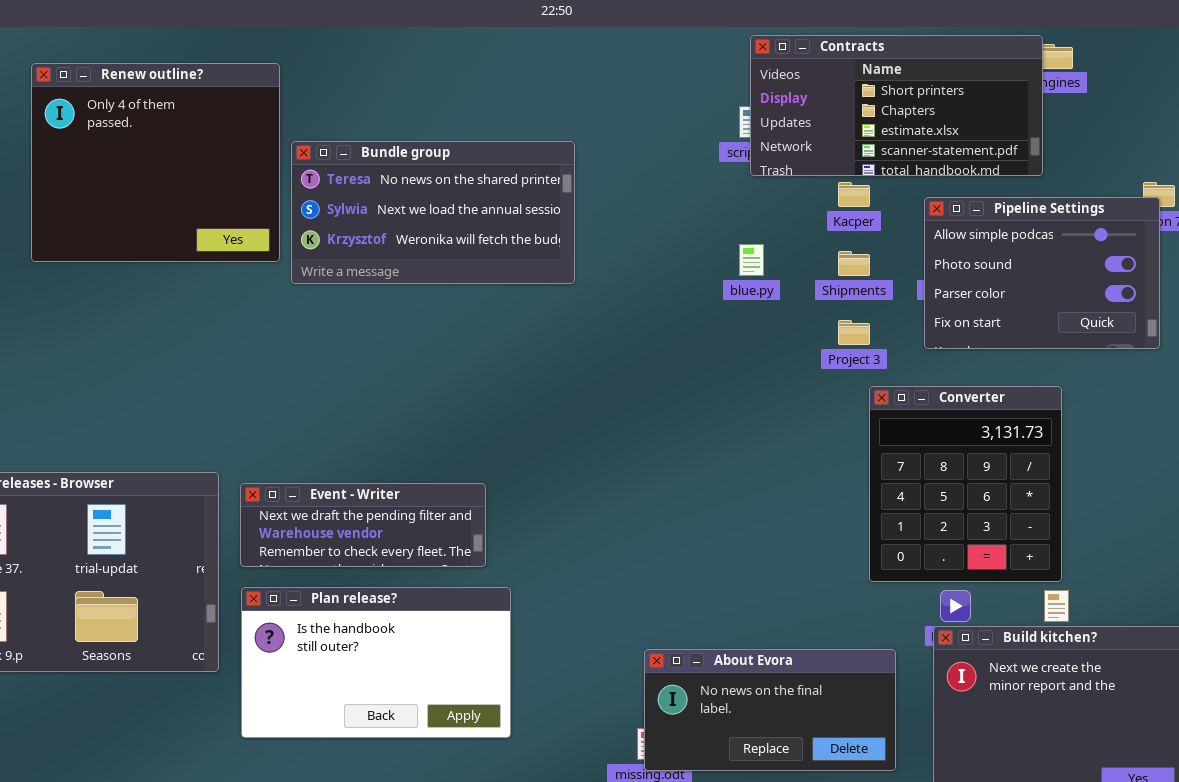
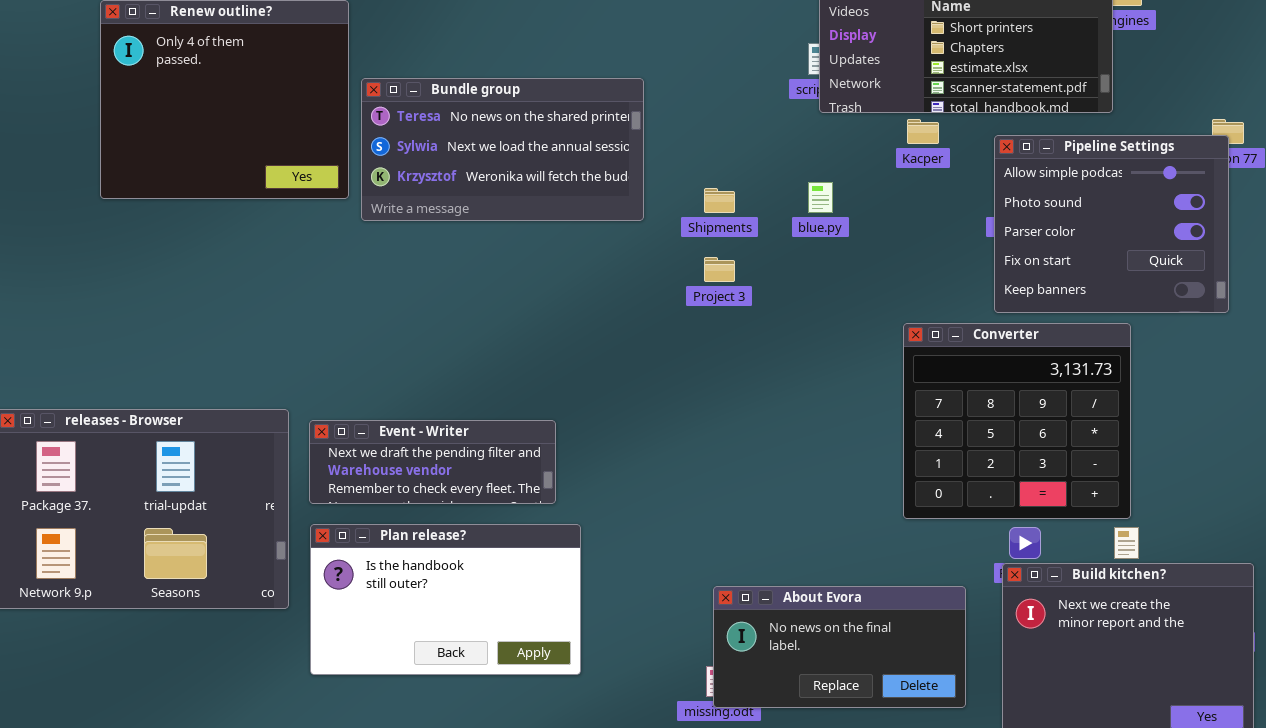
Pipeline Settings: [924,197,1160,349] -> [994,135,1229,313], resized
Shipments: [838,251,870,276] -> [704,188,735,213], moved
Project 3: [838,320,870,345] -> [704,257,735,282], moved
Converter: [869,386,1062,582] -> [903,323,1131,519], resized

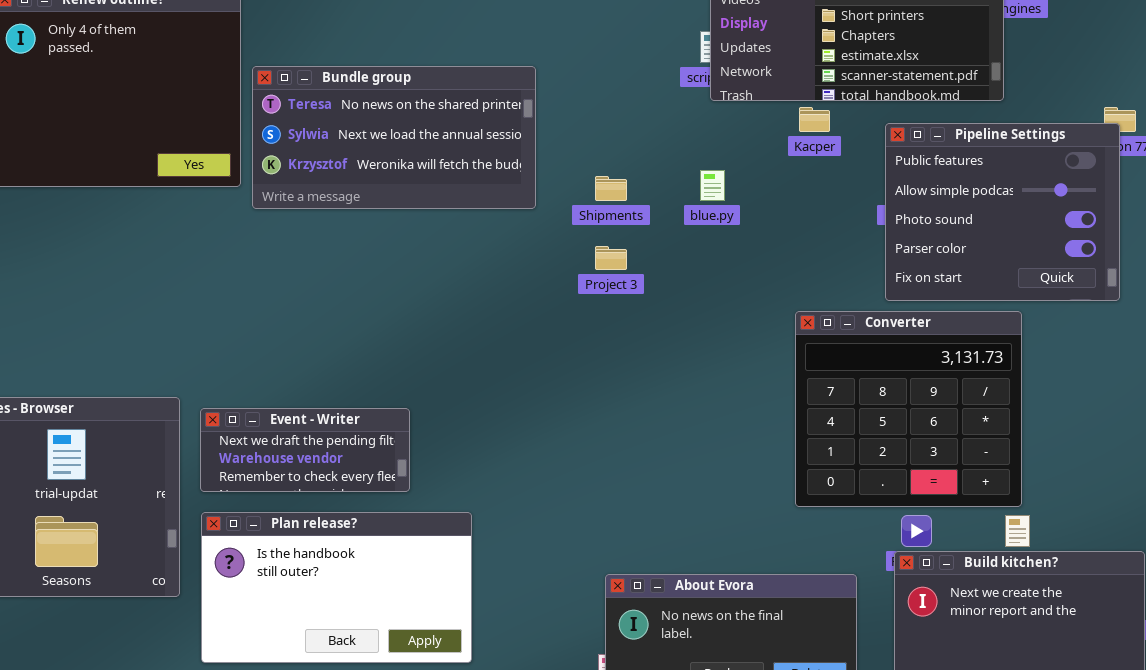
Pipeline Settings: [994,135,1229,313] -> [885,123,1120,301], scrolled up 1 row
Event - Writer: [309,420,556,504] -> [200,408,410,492], resized

